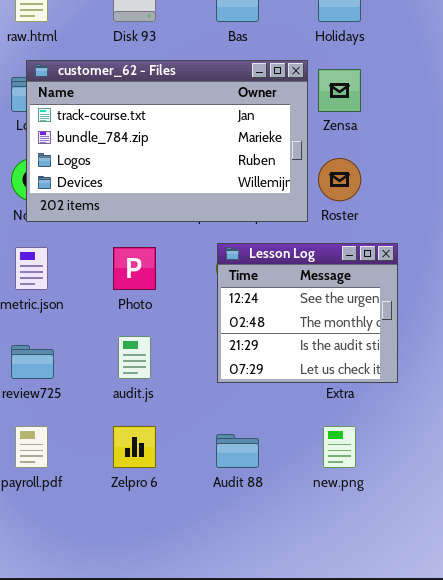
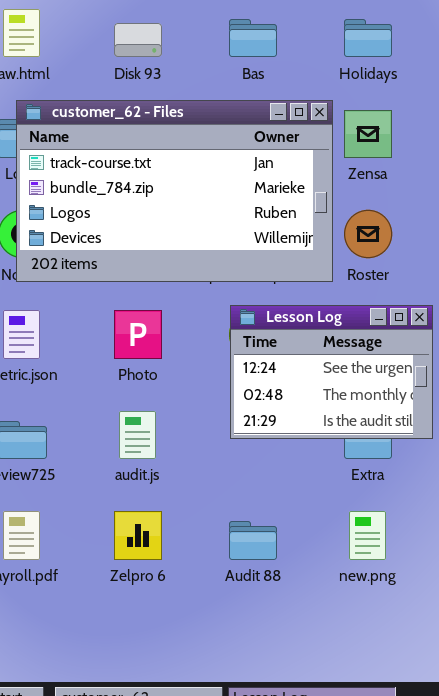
Lesson Log: [217,243,398,383] -> [230,305,433,439], resized

